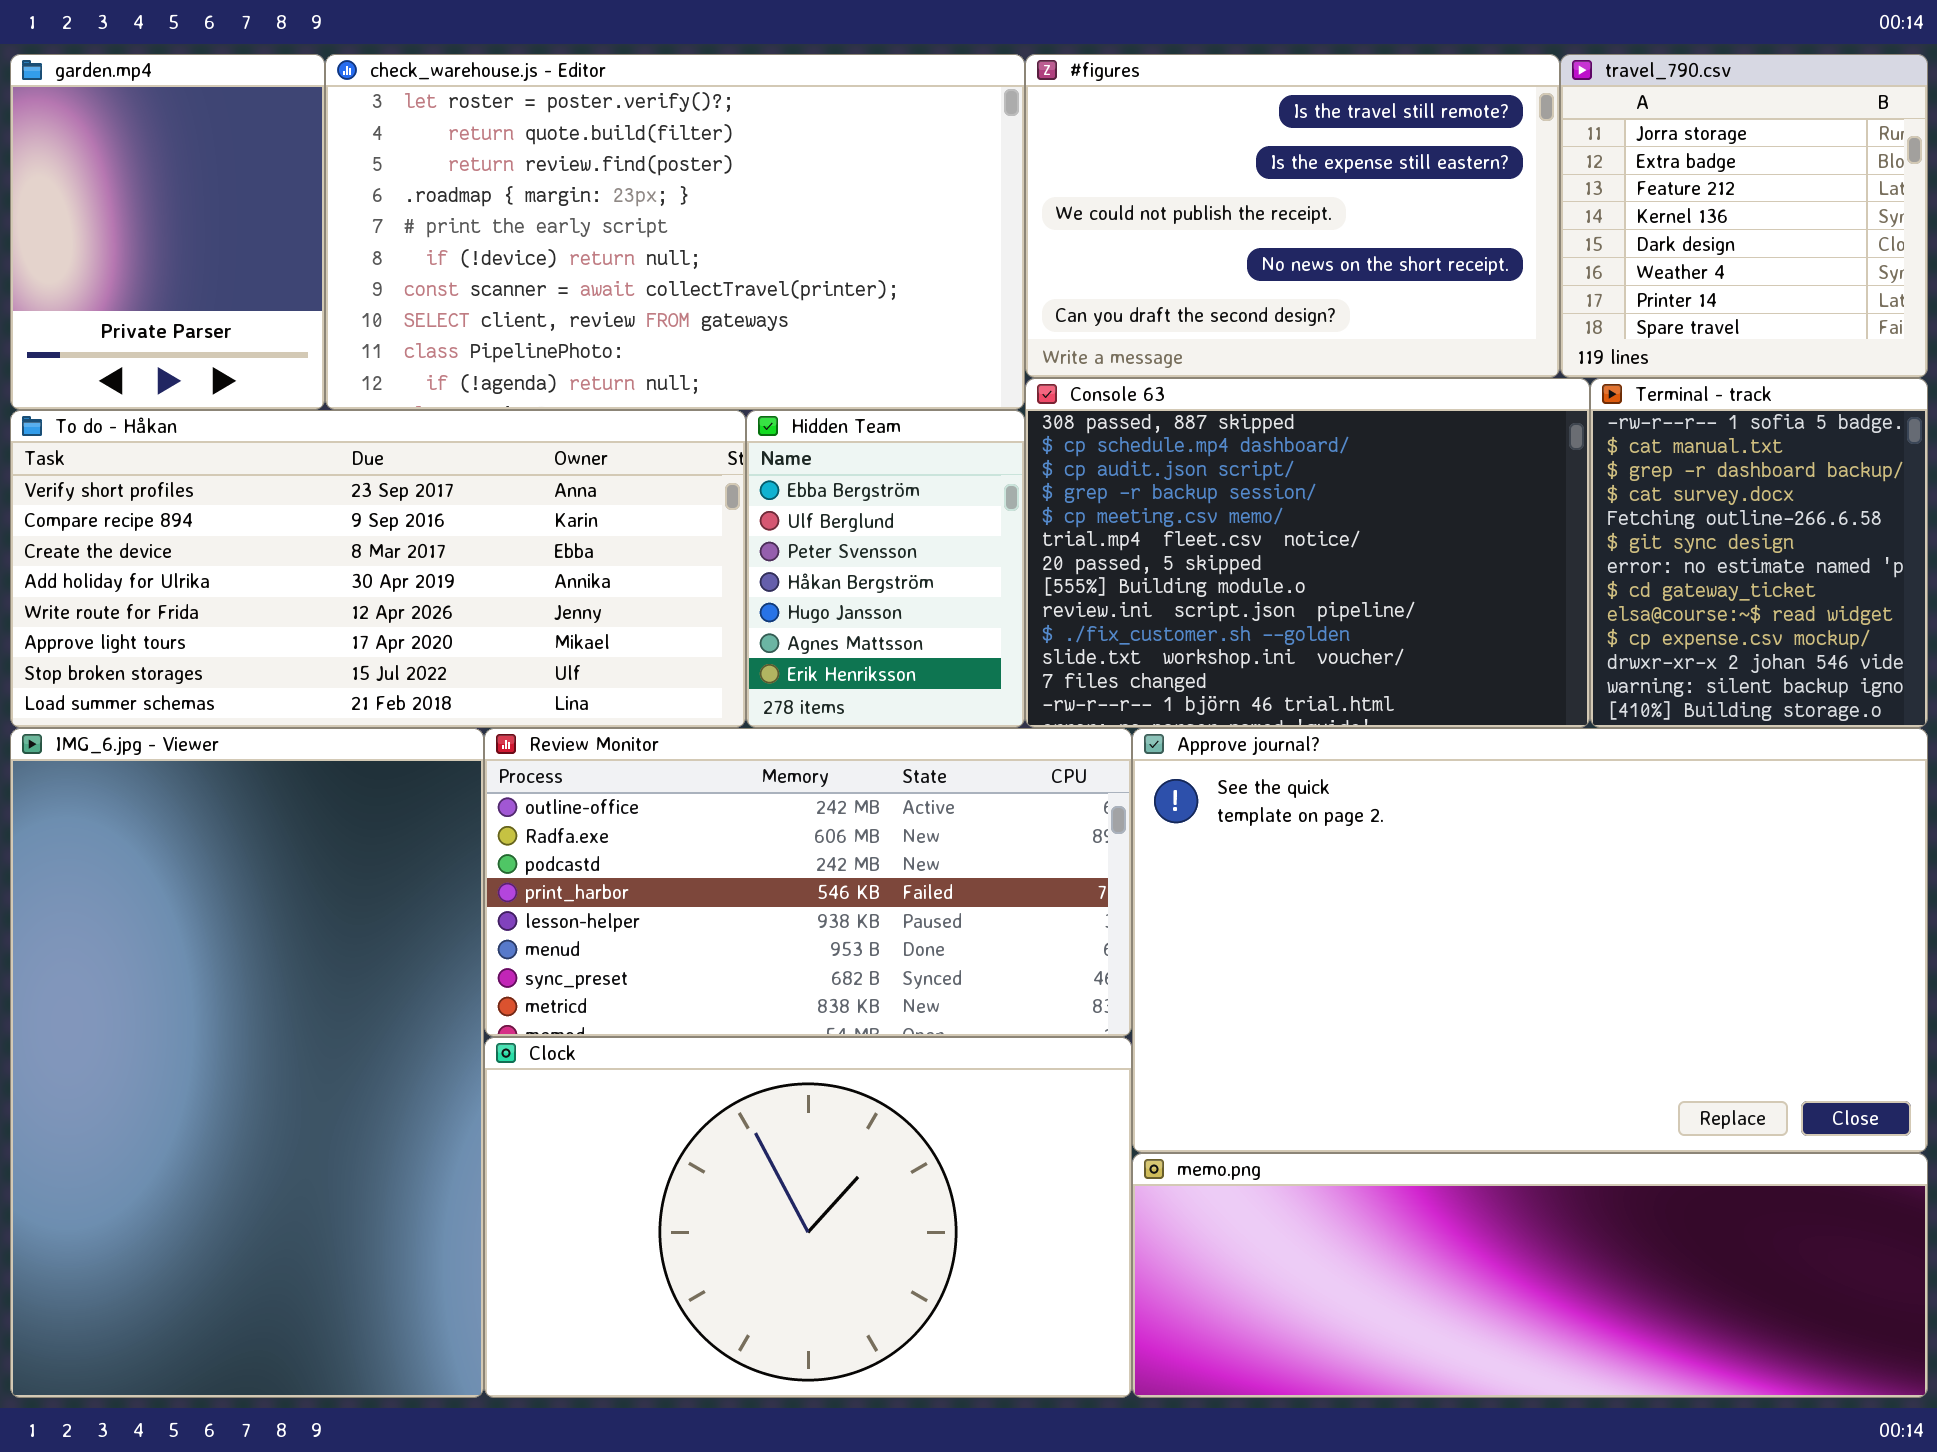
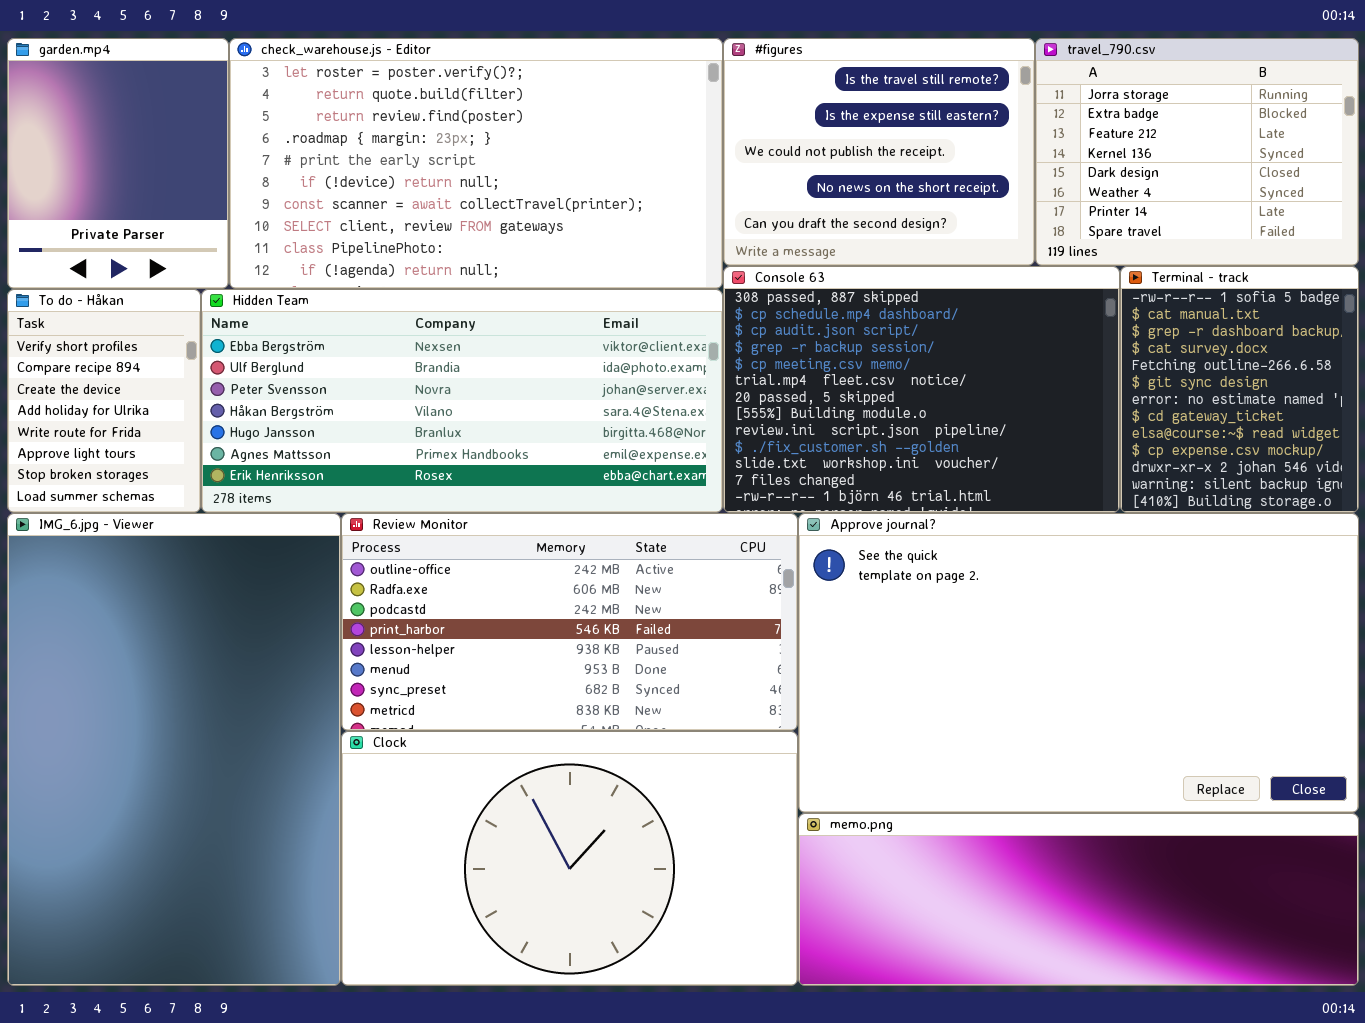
#figures: [1025,54,1560,378] -> [723,38,1035,266], resized
travel_790.csv: [1560,54,1928,378] -> [1035,38,1359,266], resized
To do - Håkan: [10,410,746,728] -> [7,289,201,513], resized
Hidden Team: [746,410,1025,728] -> [201,289,723,513], resized

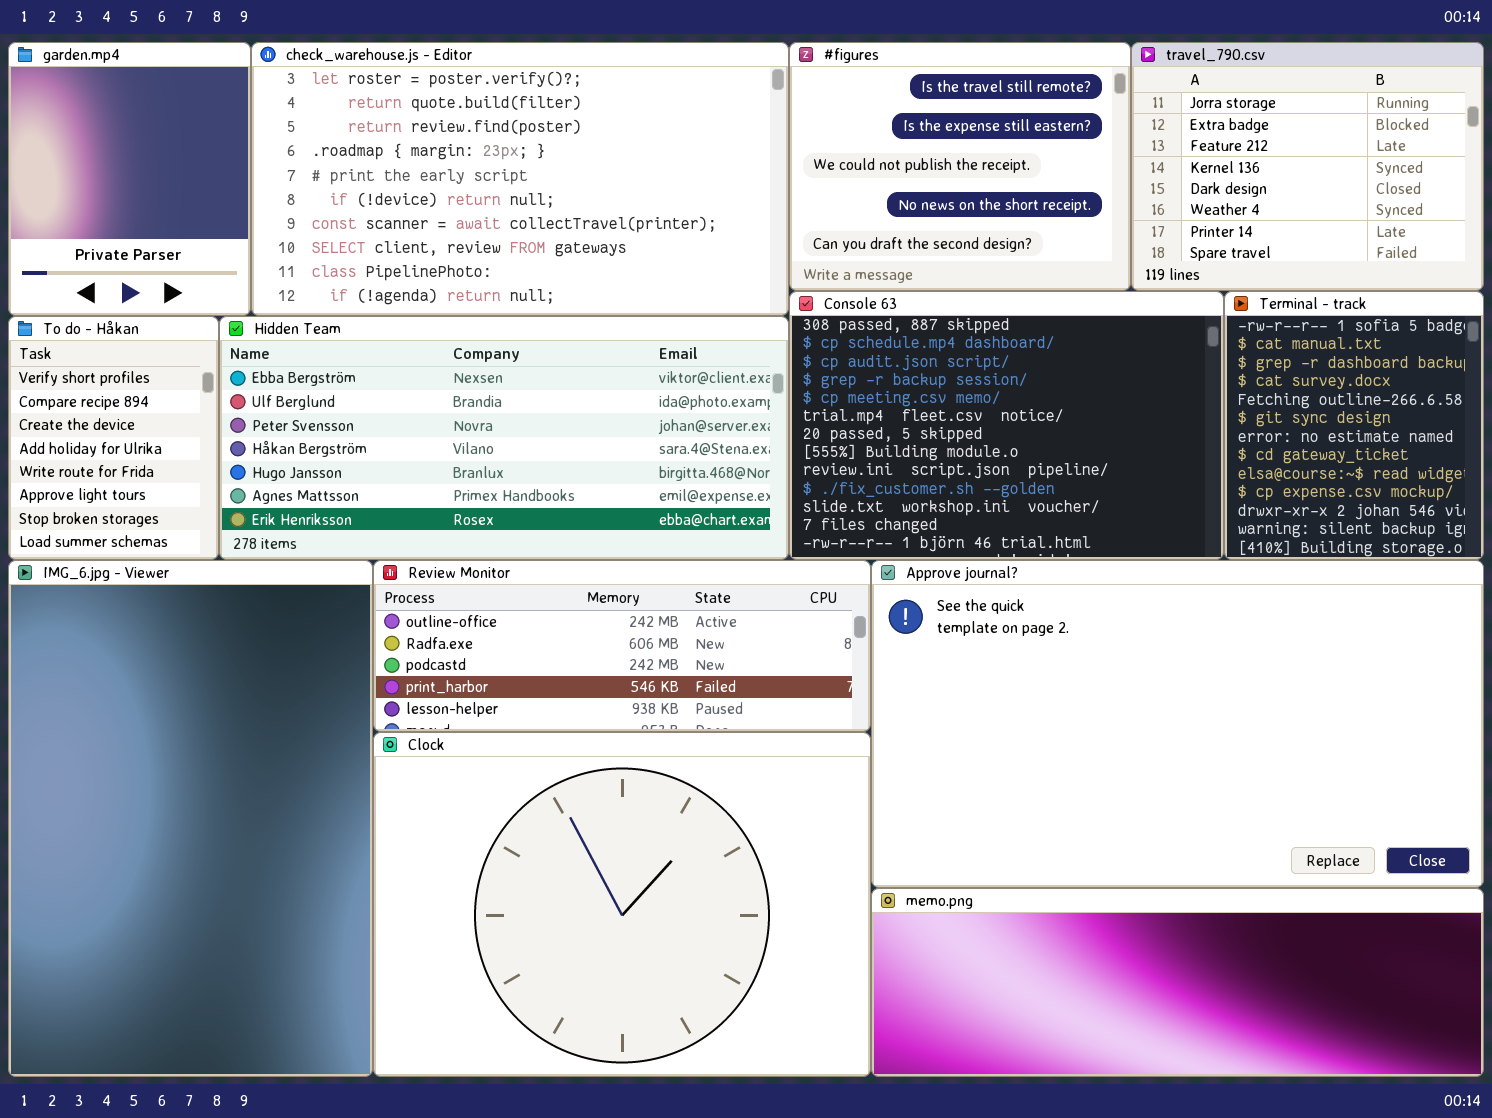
Review Monitor: [341,513,798,731] -> [373,560,871,732], resized
Clock: [341,731,798,986] -> [373,732,871,1077], resized

